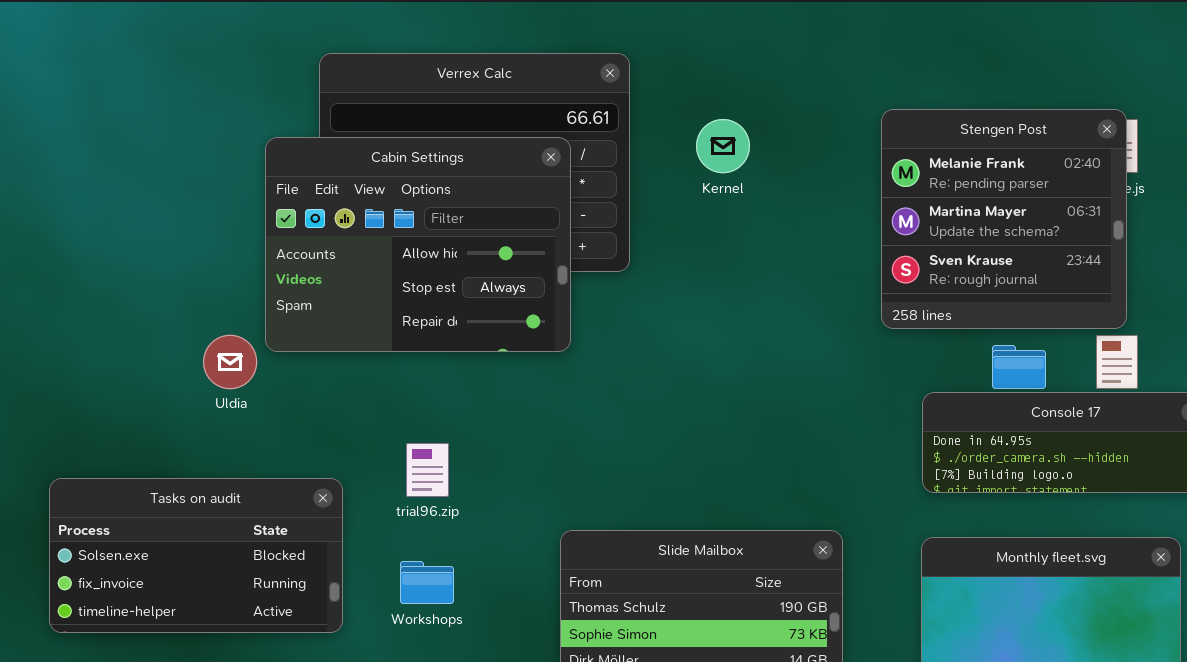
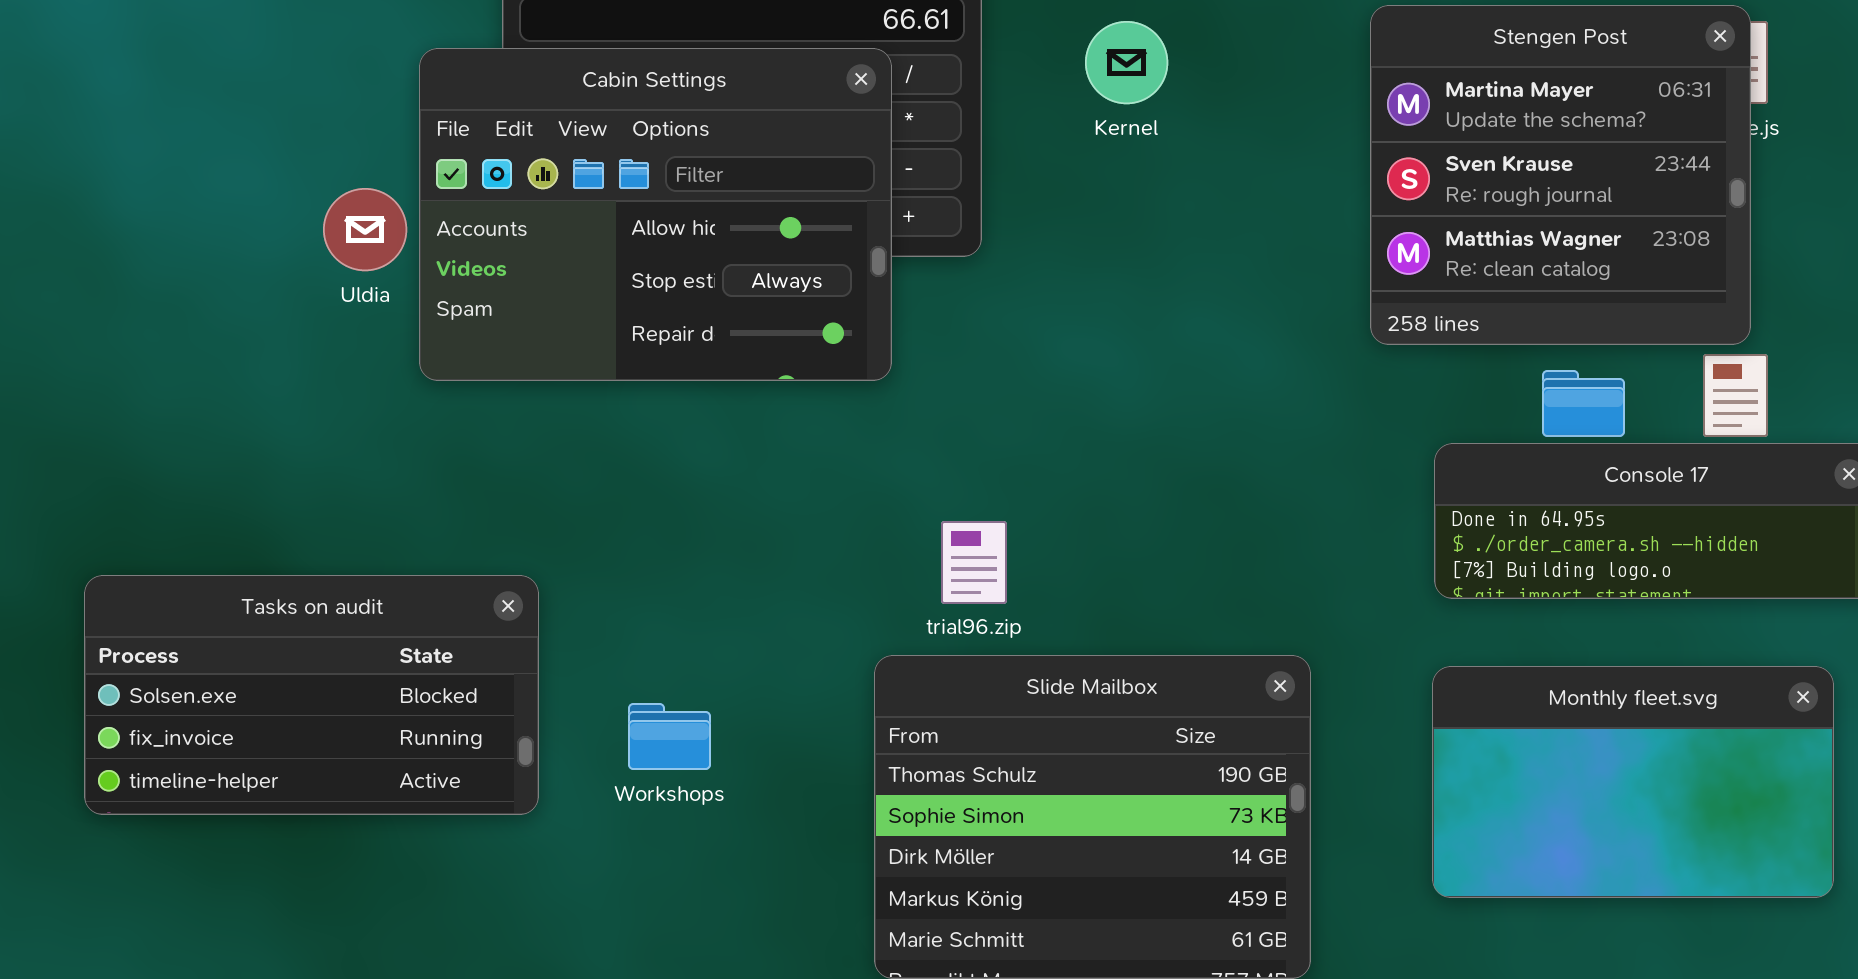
Stengen Post: [881,109,1127,329] -> [1370,5,1751,345], scrolled down 1 row
Uldia: [203,335,257,389] -> [323,188,407,271], moved
trial96.zip: [406,443,449,497] -> [941,521,1007,604], moved

